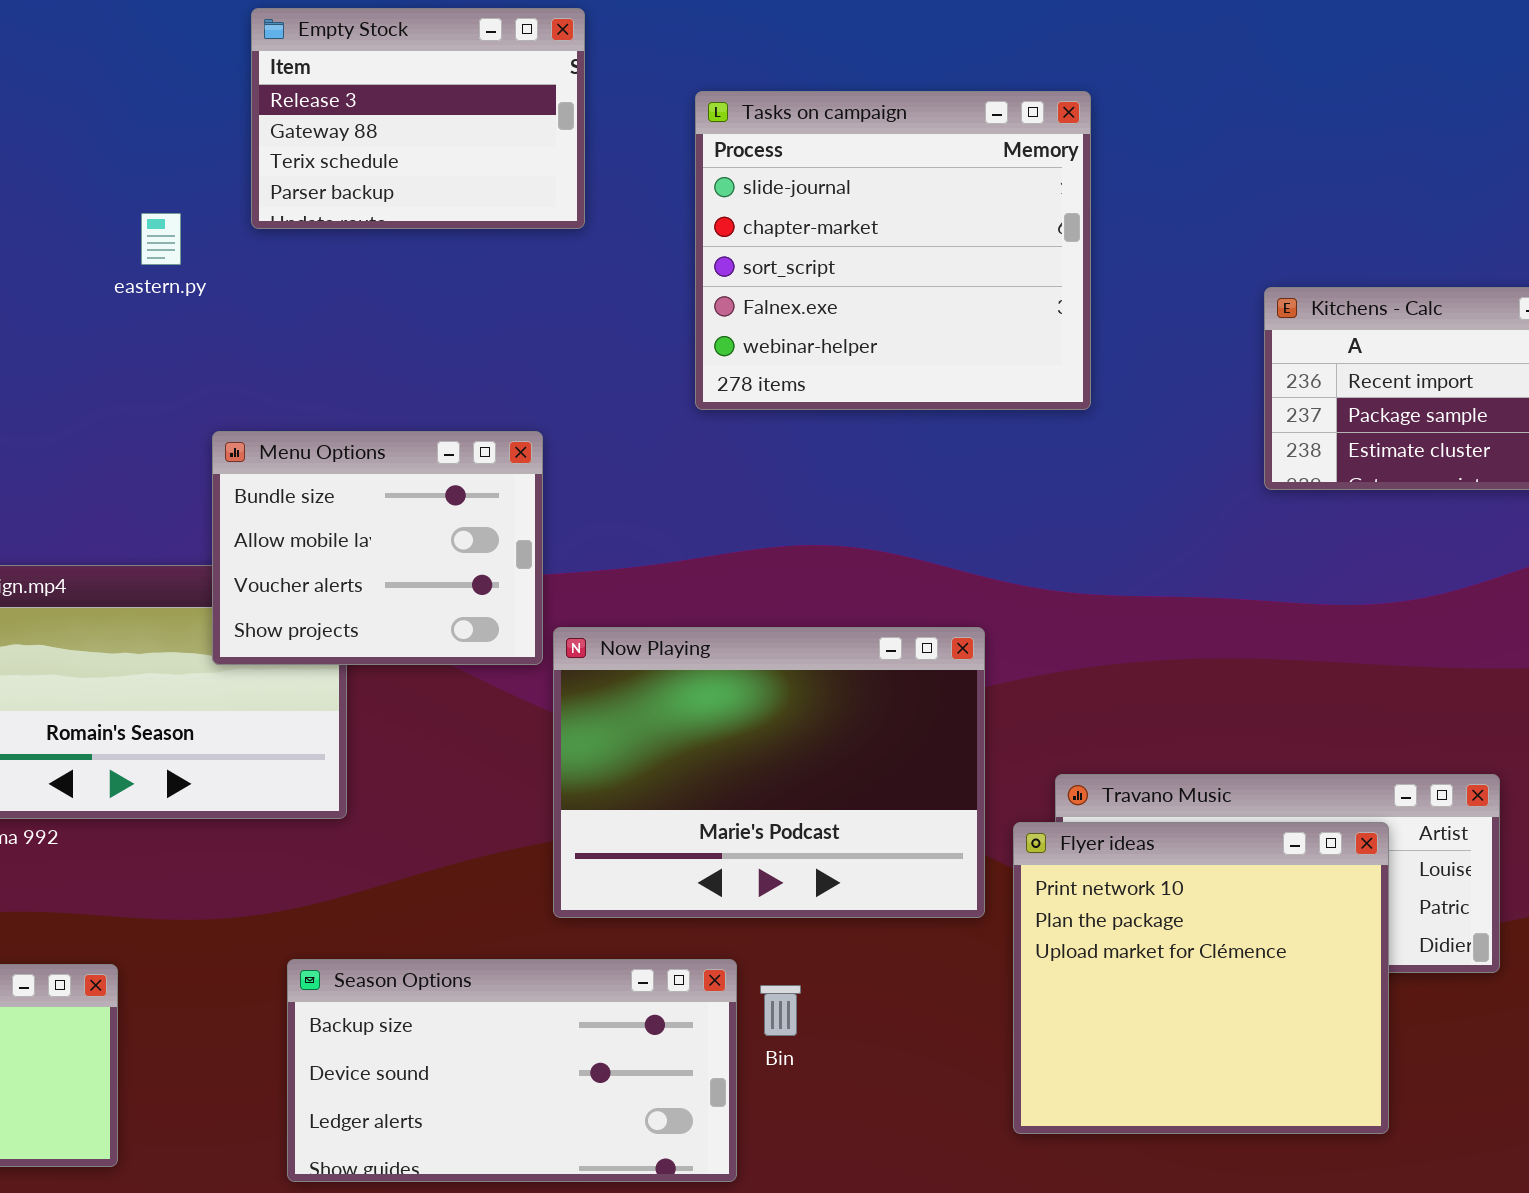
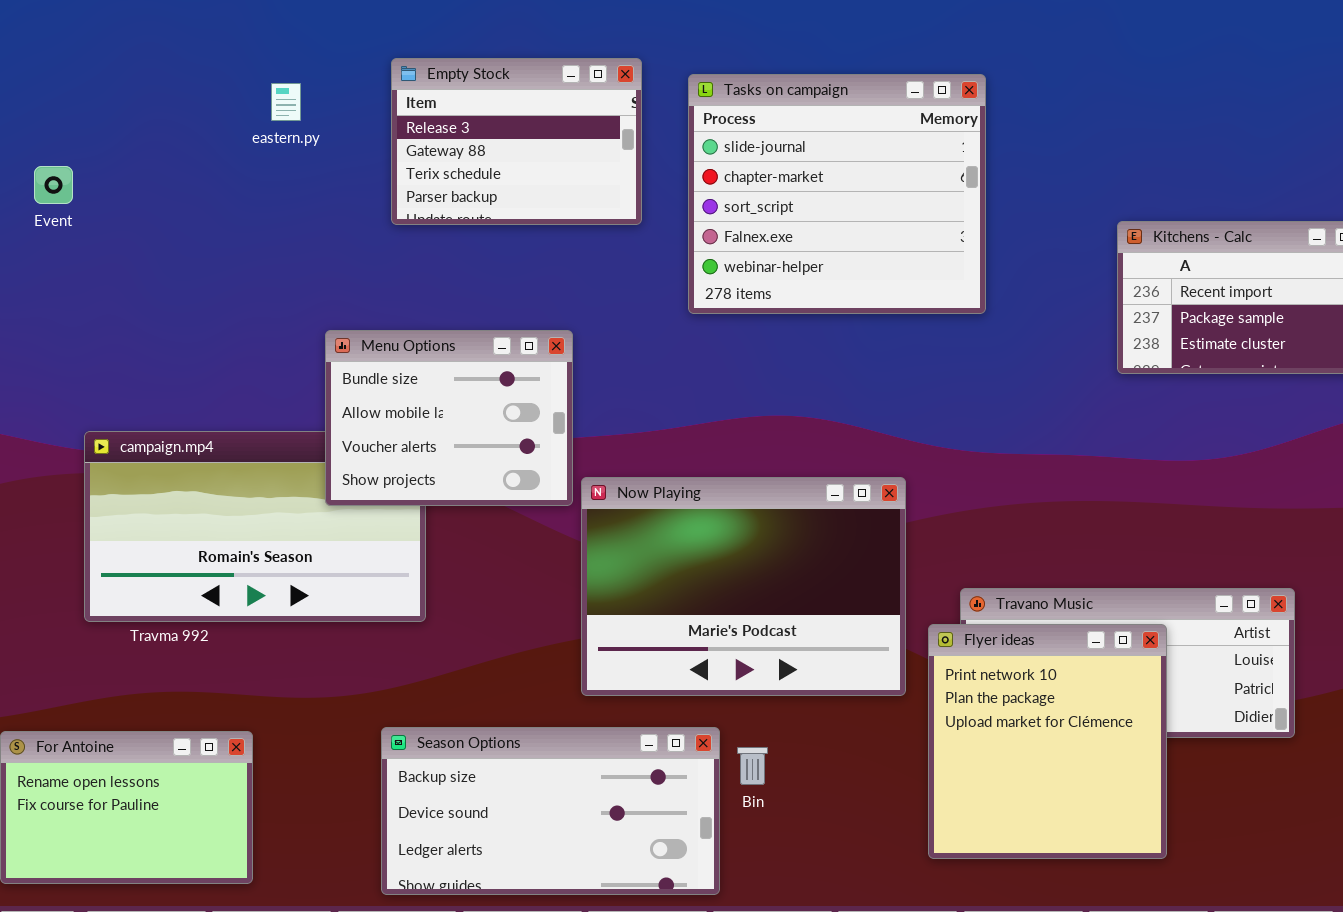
Empty Stock: [251,8,585,229] -> [391,58,642,225], moved
eastern.py: [141,213,181,265] -> [271,83,301,121], moved
Flyer ideas: [1013,822,1389,1134] -> [928,624,1167,859], resized

